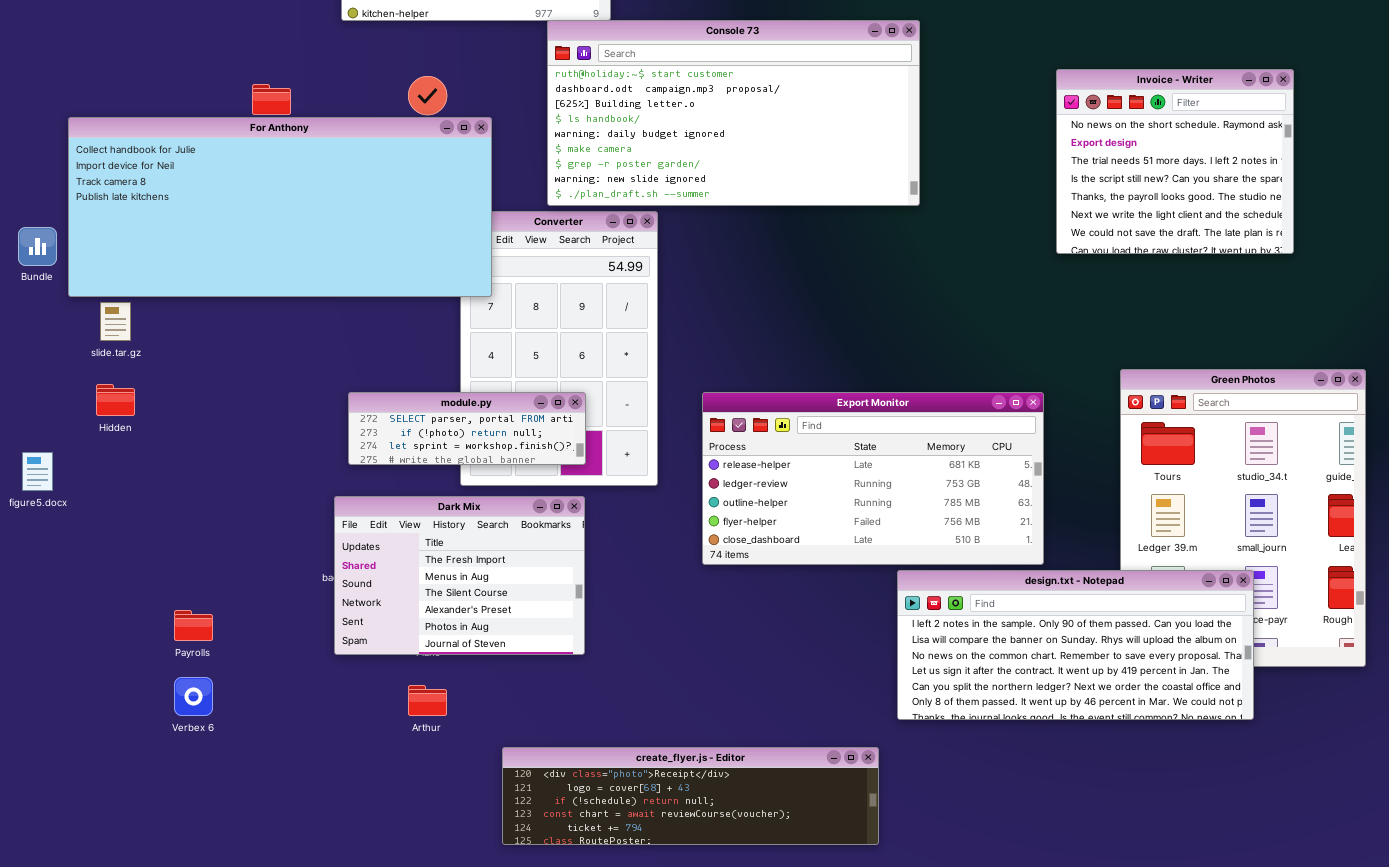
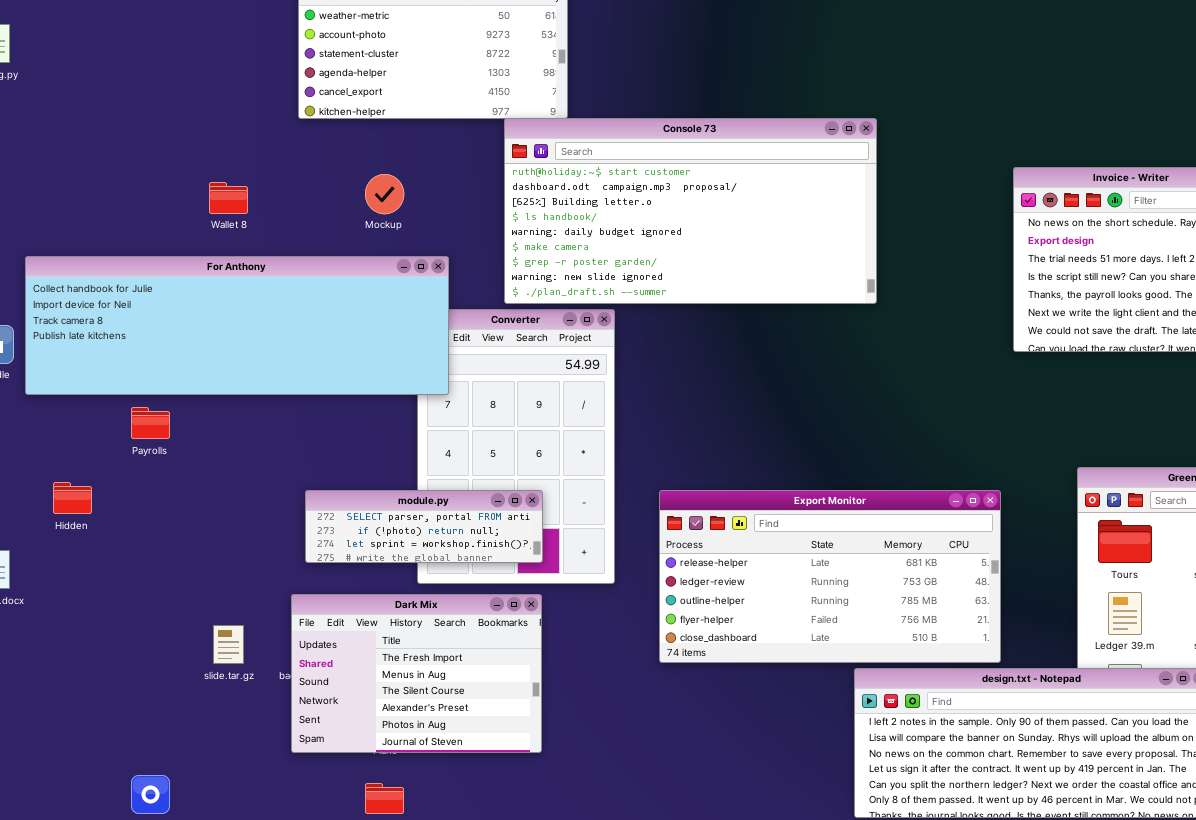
For Anthony: [68,117,492,297] -> [25,256,449,395], resized
slide.tar.gz: [100,302,131,341] -> [213,625,244,664], moved
Payrolls: [174,610,213,641] -> [131,407,170,439], moved

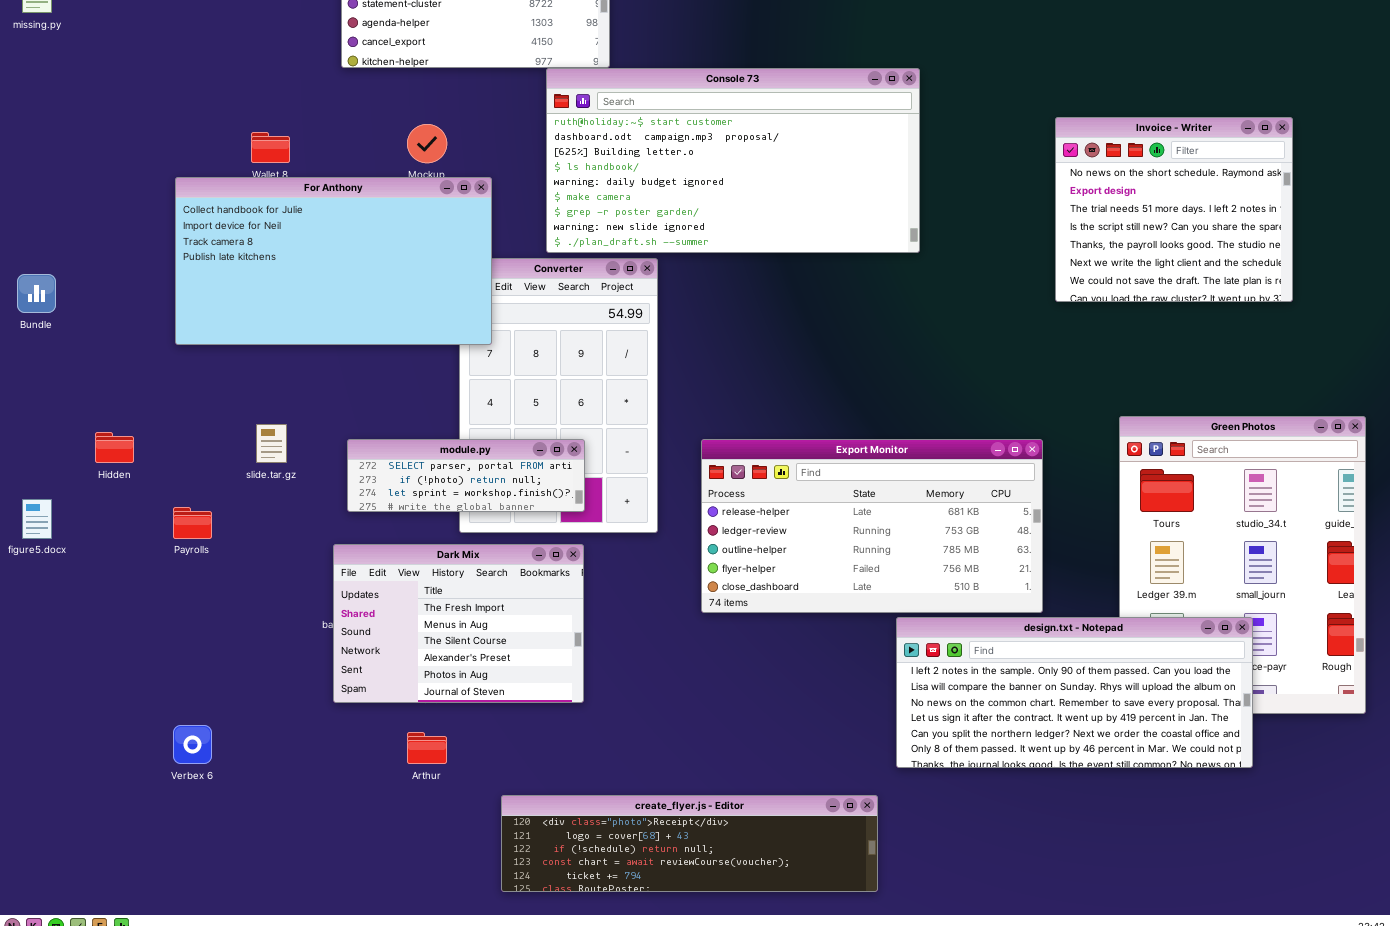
For Anthony: [25,256,449,395] -> [175,177,492,345], resized
Payrolls: [131,407,170,439] -> [173,507,212,539], moved
slide.tar.gz: [213,625,244,664] -> [256,424,287,463], moved

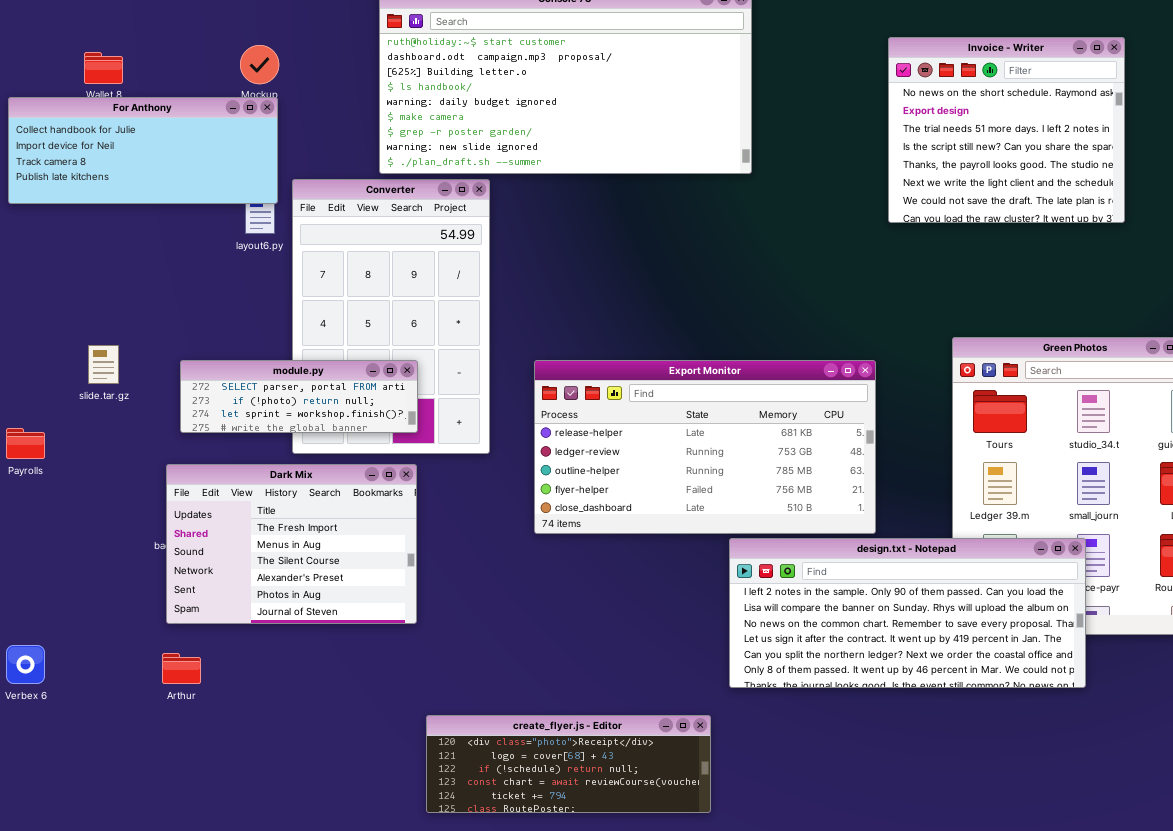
For Anthony: [175,177,492,345] -> [8,97,278,204], resized
Arthur: [407,732,447,764] -> [162,653,201,684], moved
create_flyer.js - Editor: [501,795,878,892] -> [426,715,711,813], resized

